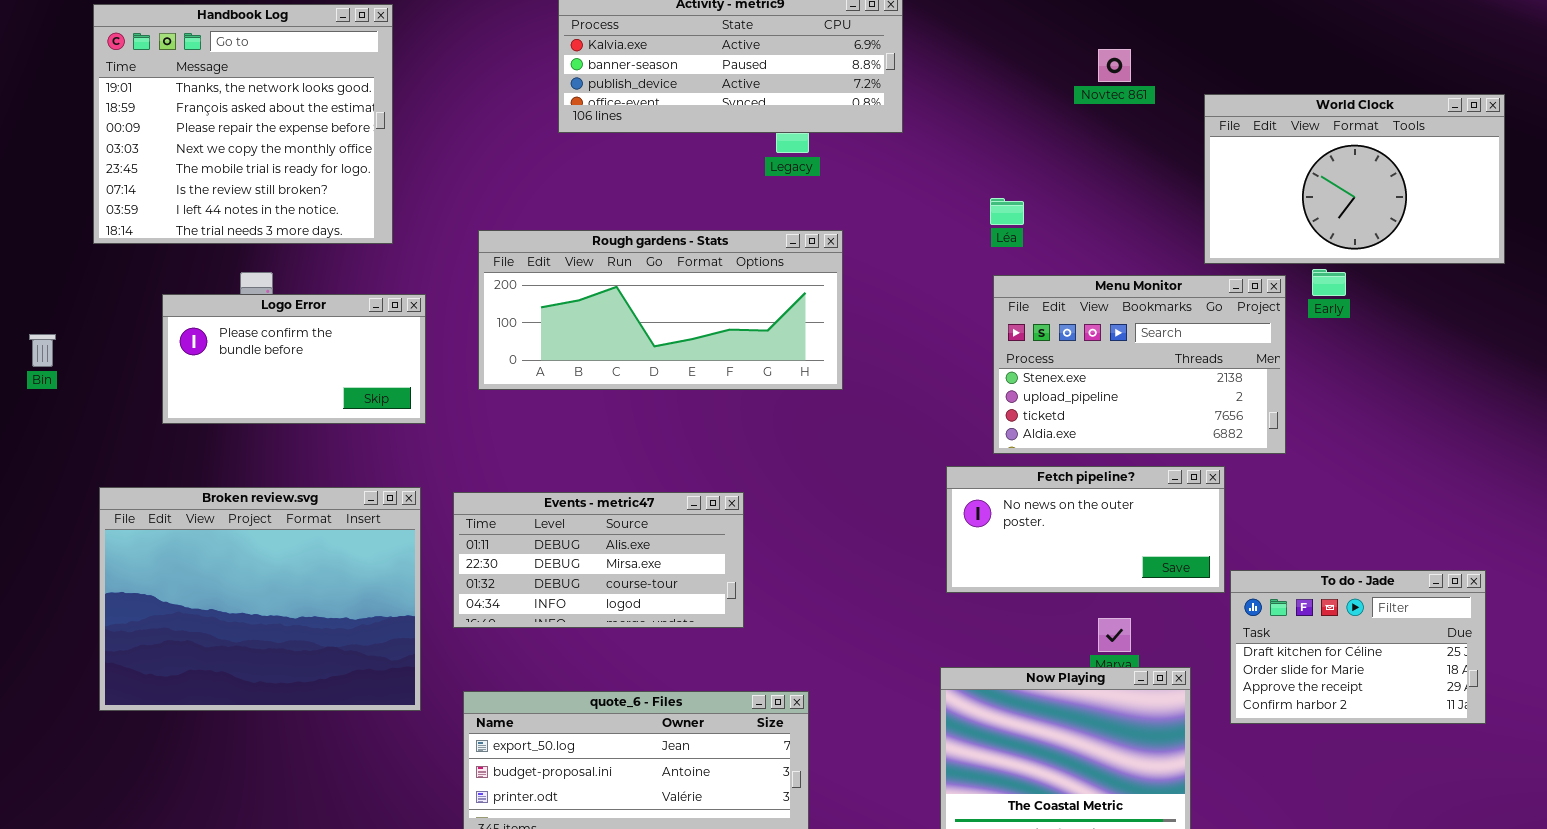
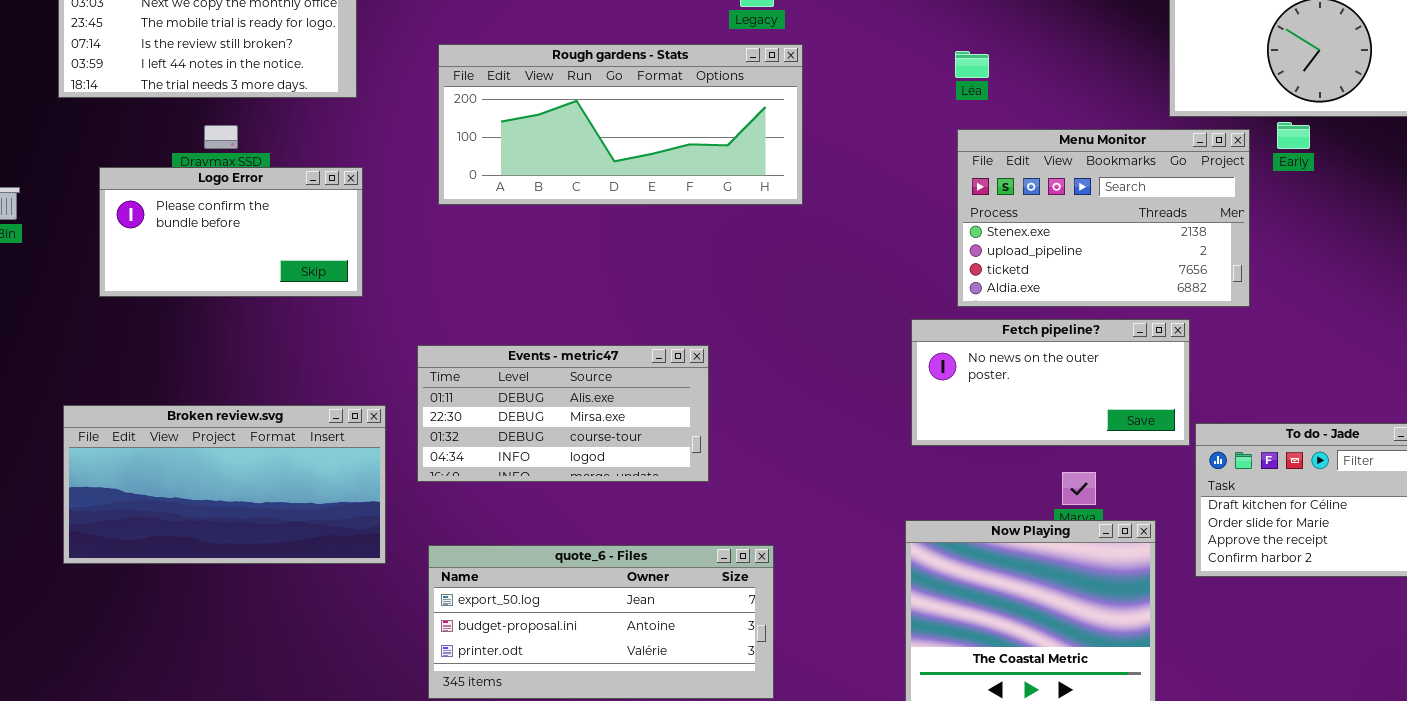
Rough gardens - Stats: [478,230,843,390] -> [438,44,803,205], moved
Logo Error: [162,294,426,424] -> [99,167,363,297], moved
Broken review.svg: [99,487,421,711] -> [63,405,386,564], resized

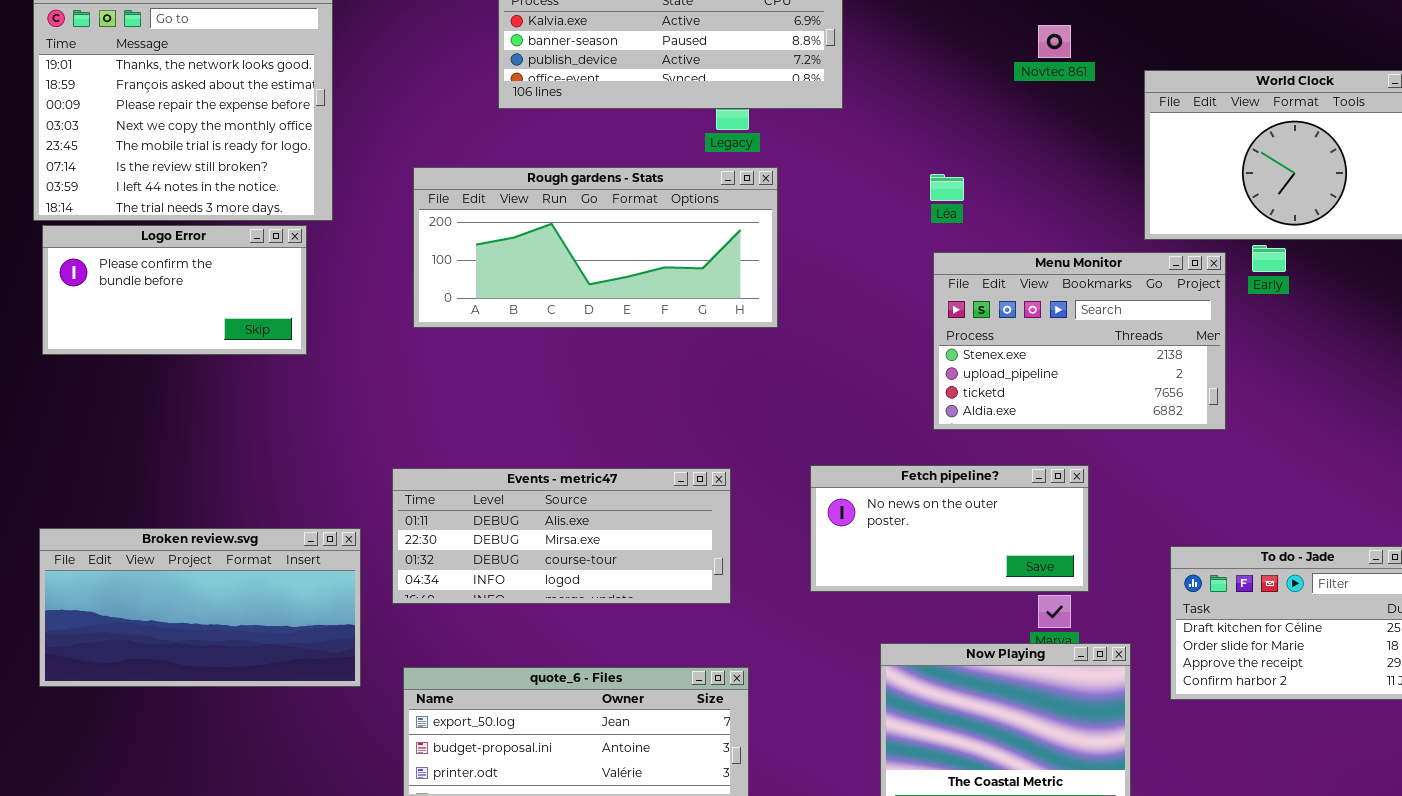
Logo Error: [99,167,363,297] -> [42,225,307,355], moved
Fetch pipeline?: [911,319,1190,446] -> [810,465,1089,592], moved
Events - metric47: [417,345,709,482] -> [392,468,731,604], resized

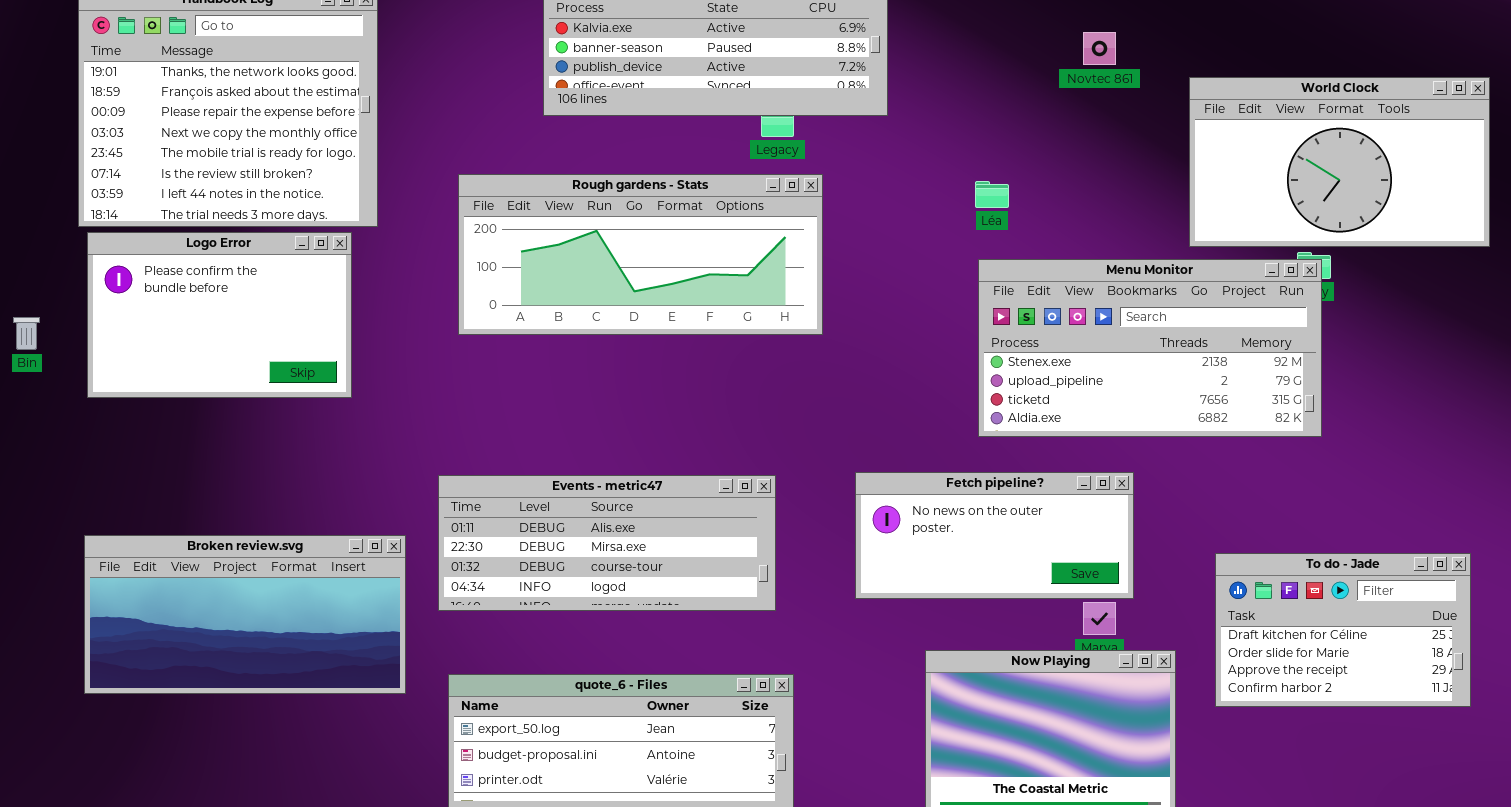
Logo Error: [42,225,307,355] -> [87,232,352,398], resized
Menu Monitor: [933,252,1226,430] -> [978,259,1322,437], resized

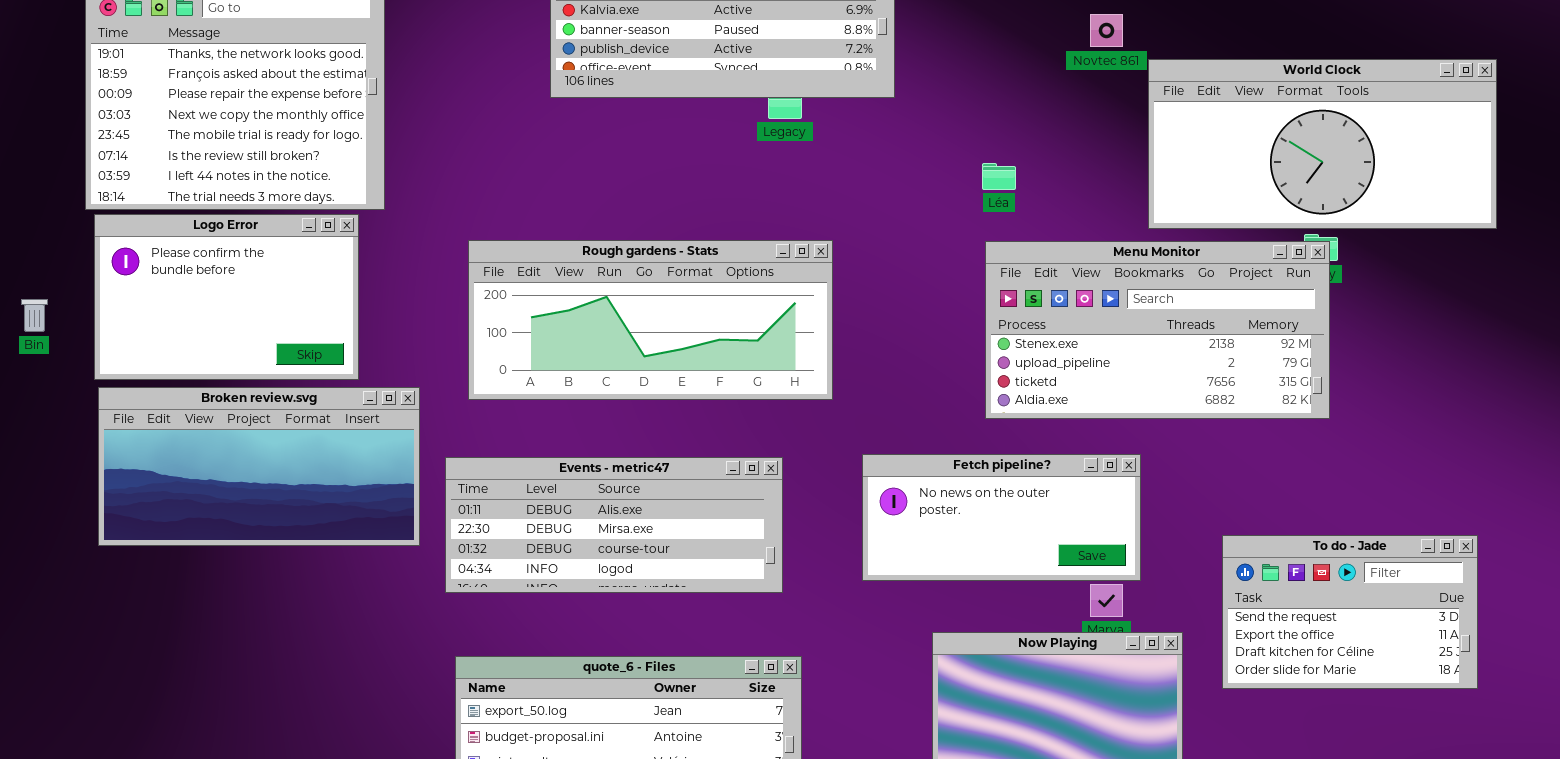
World Clock: [1189,77,1490,247] -> [1148,59,1497,229], resized
Rough gardens - Stats: [458,174,823,335] -> [468,240,833,400], moved
Broken review.svg: [84,535,406,694] -> [98,387,420,546], moved
To do - Jade: [1215,553,1471,707] -> [1222,535,1478,689], scrolled up 2 rows

